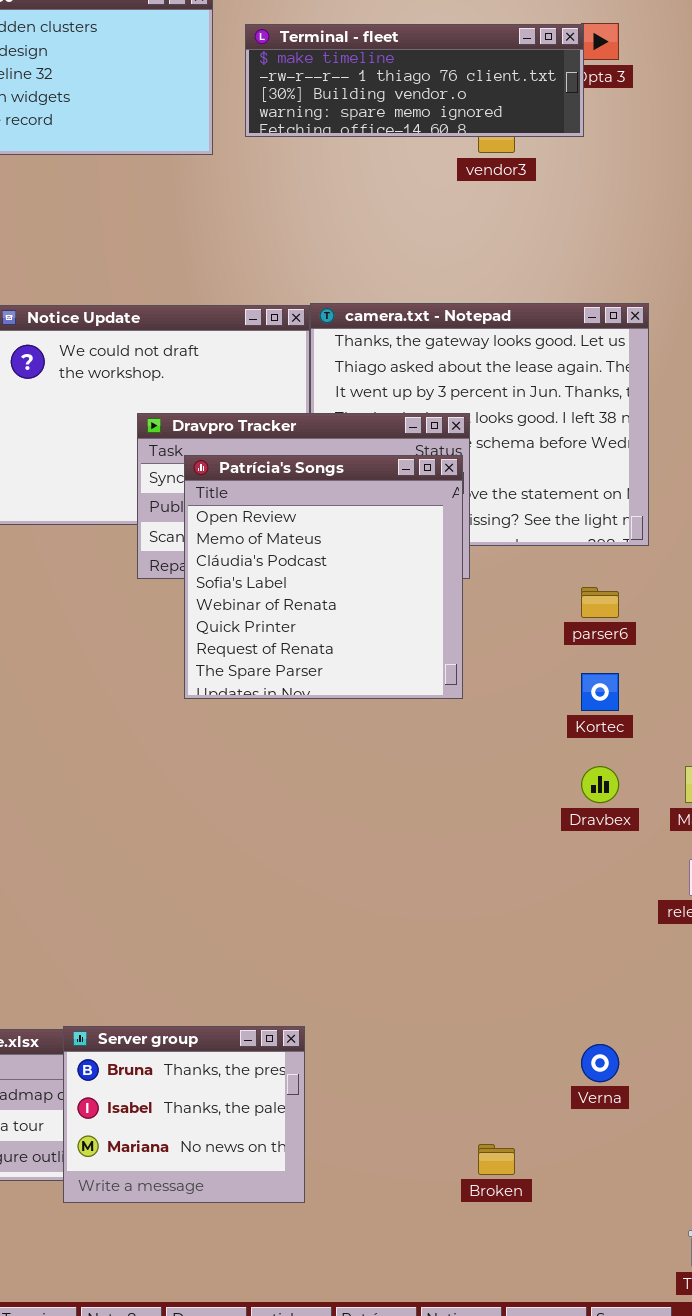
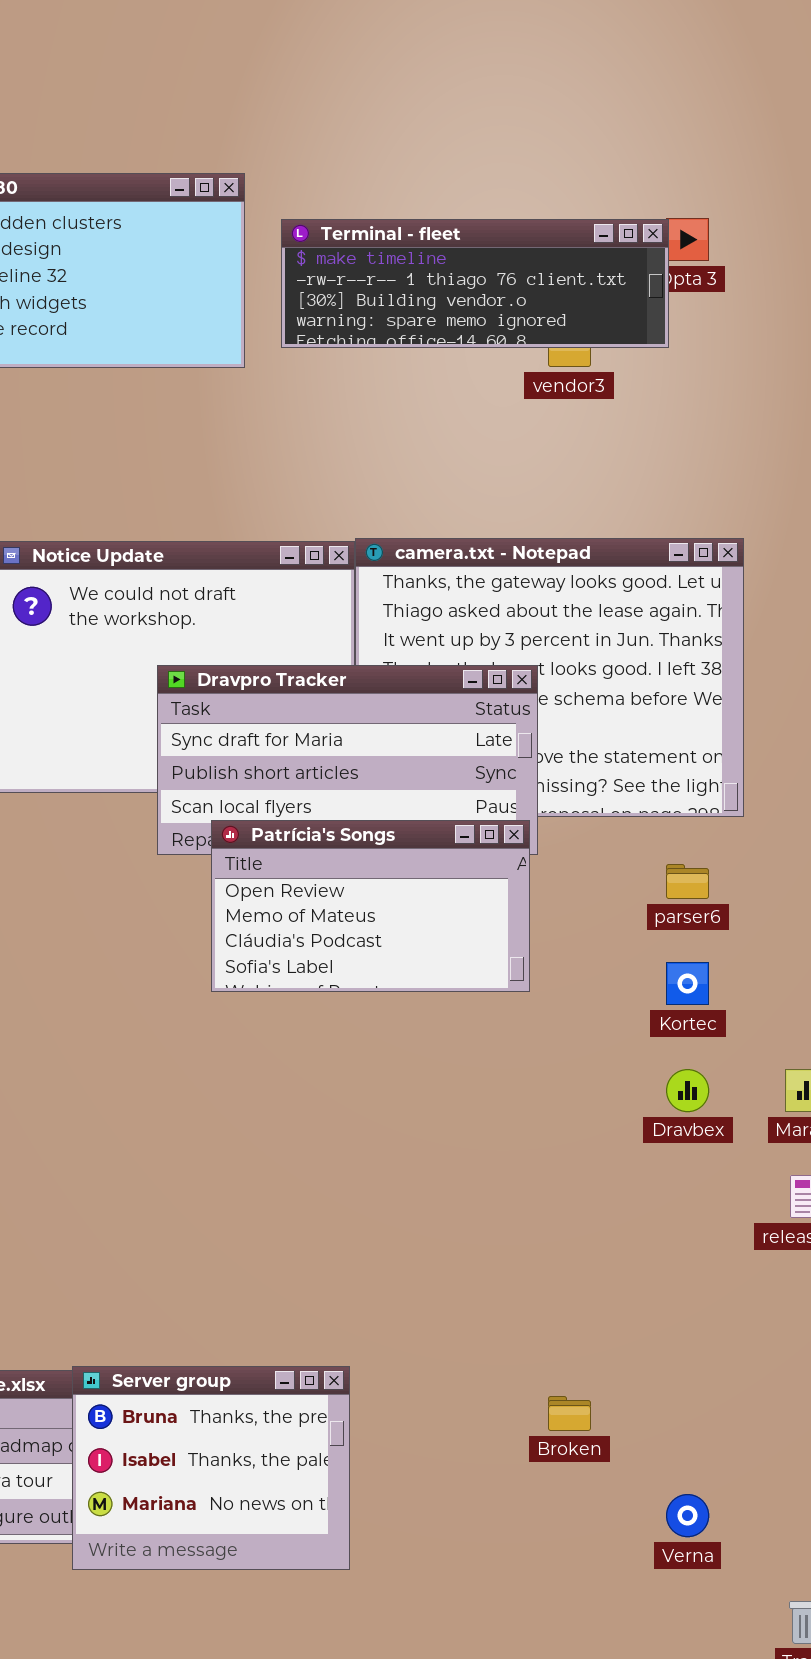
Patrícia's Songs: [184,455,463,699] -> [211,820,530,992], resized
Verna: [581,1044,619,1082] -> [666,1494,709,1537], moved
Broken: [478,1144,515,1175] -> [548,1396,591,1431], moved

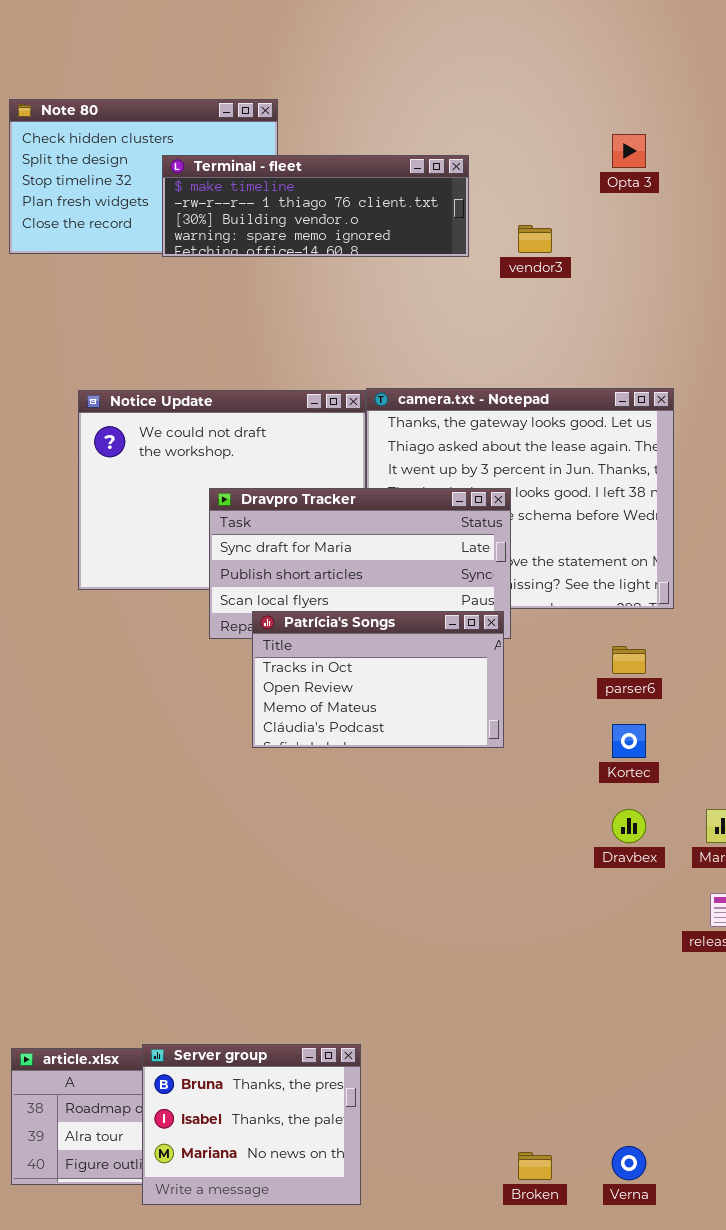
Terminal - fleet: [281,219,669,348] -> [162,155,469,257], moved
Patrícia's Songs: [211,820,530,992] -> [252,611,504,748], scrolled up 1 row
Broken: [548,1396,591,1431] -> [518,1152,552,1180], moved

